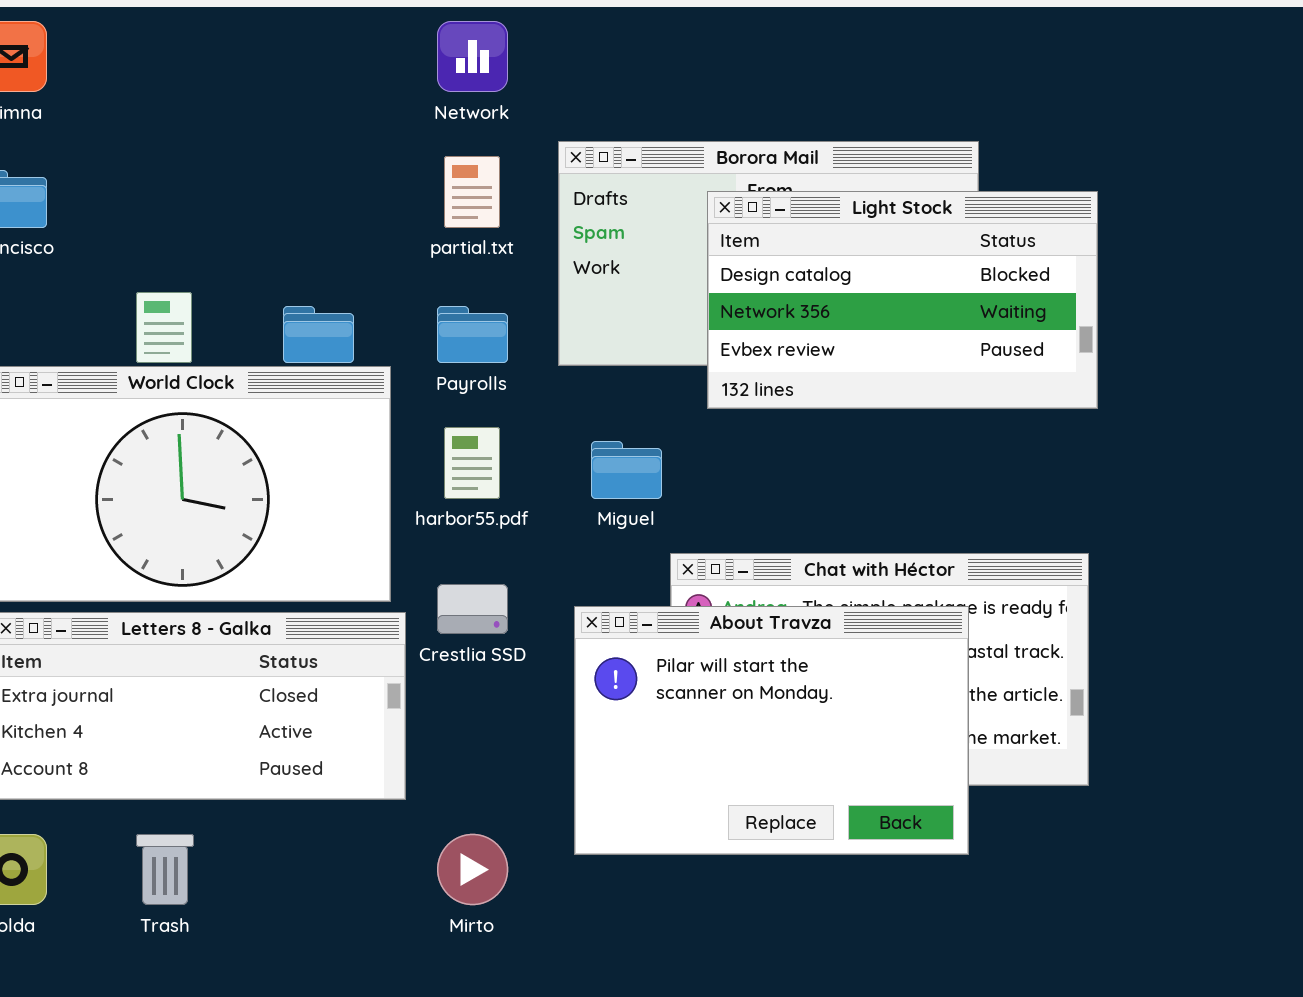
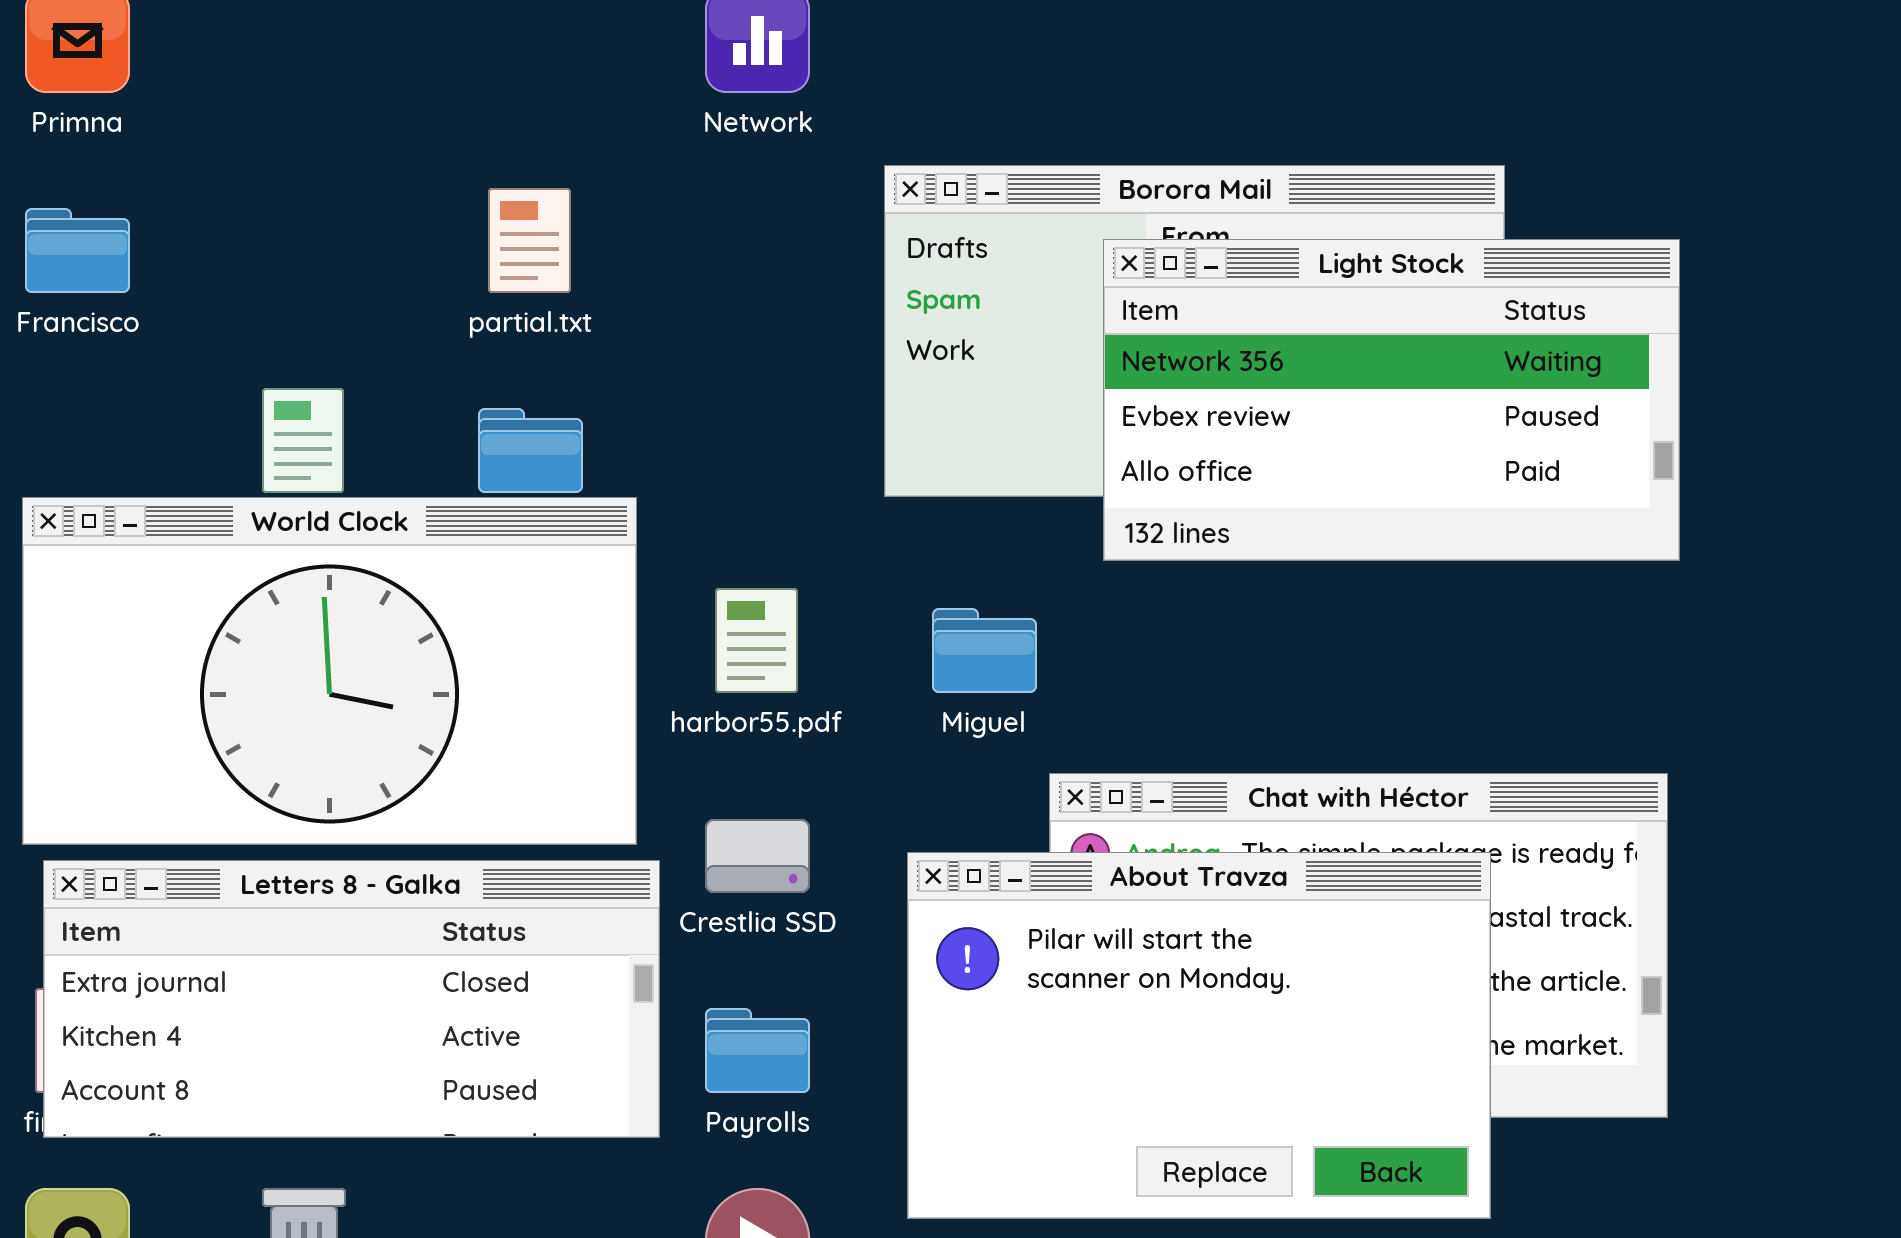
partial.txt: [444,156,500,228] -> [488,188,571,293], moved
Light Stock: [707,191,1098,409] -> [1103,239,1680,561], scrolled down 1 row
Payrolls: [437,306,508,363] -> [705,1008,810,1093], moved

